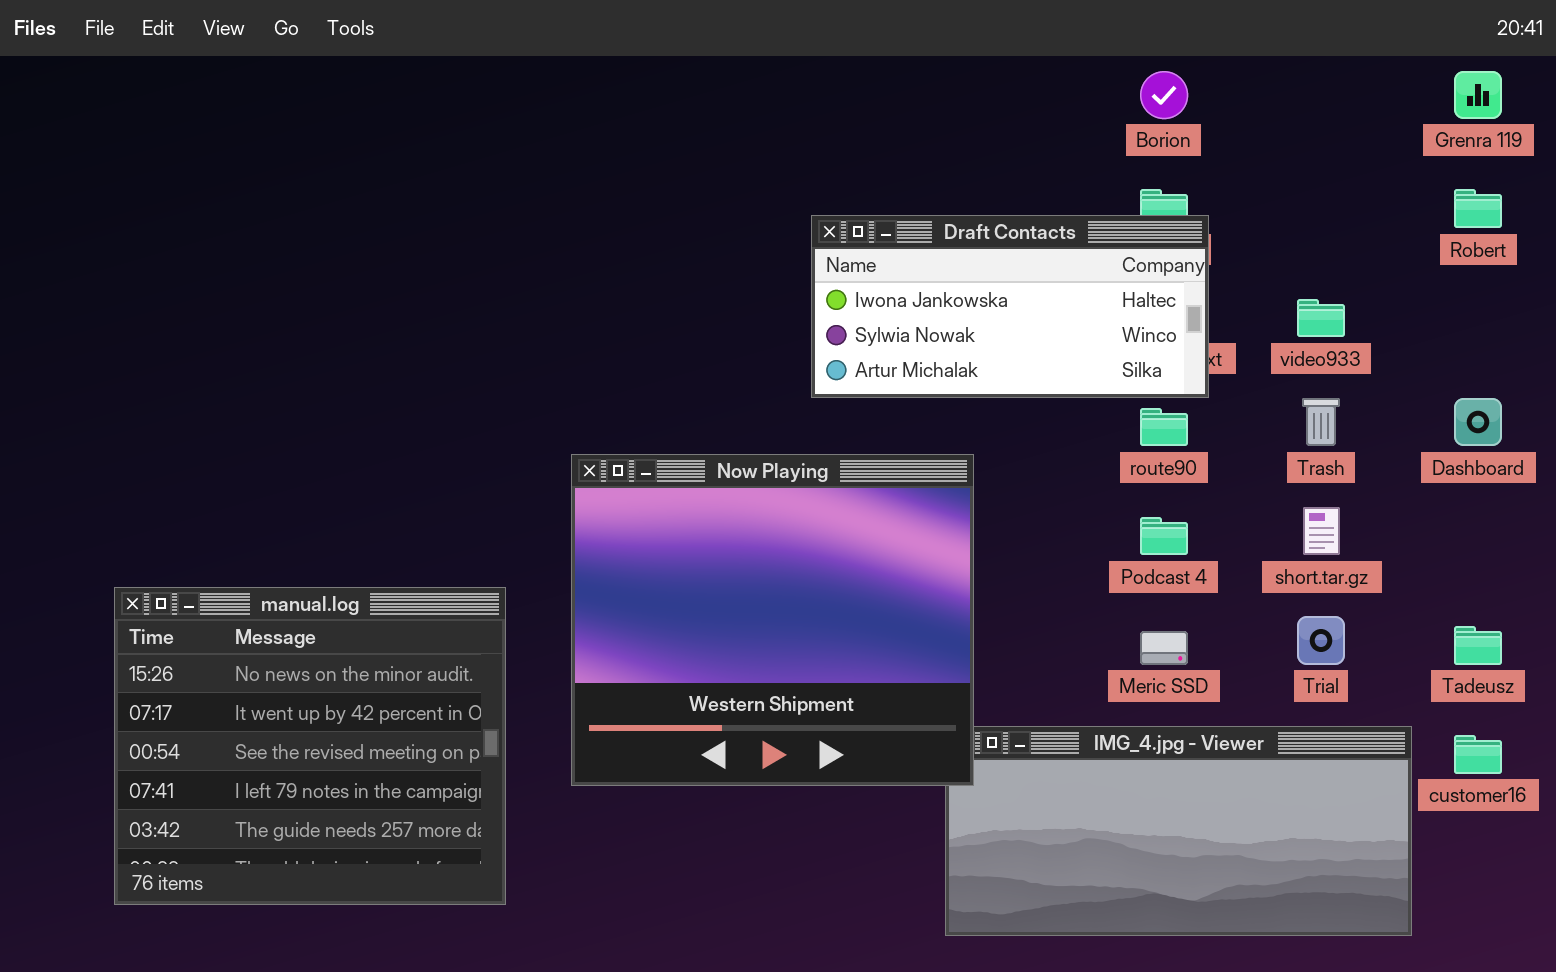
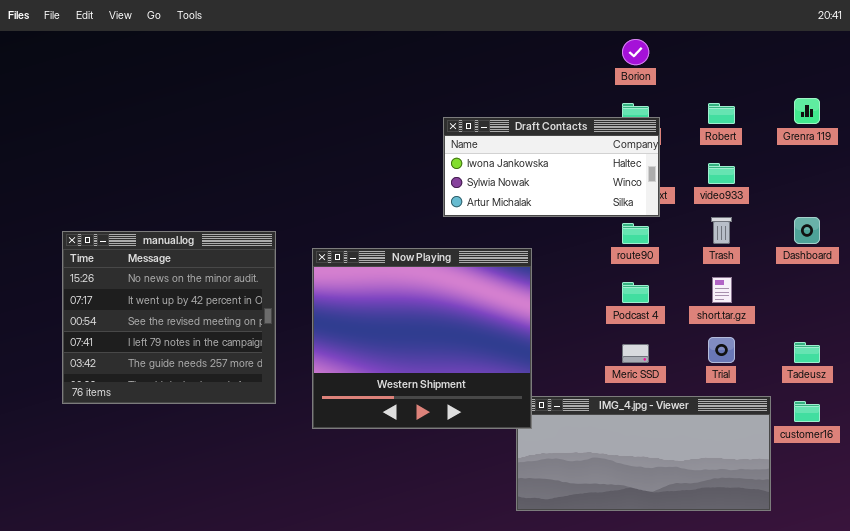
Grenra 119: [1454,71,1502,119] -> [794,98,820,124], moved
Robert: [1454,189,1502,228] -> [708,103,735,124], moved
manual.log: [114,587,506,905] -> [62,231,276,404], moved

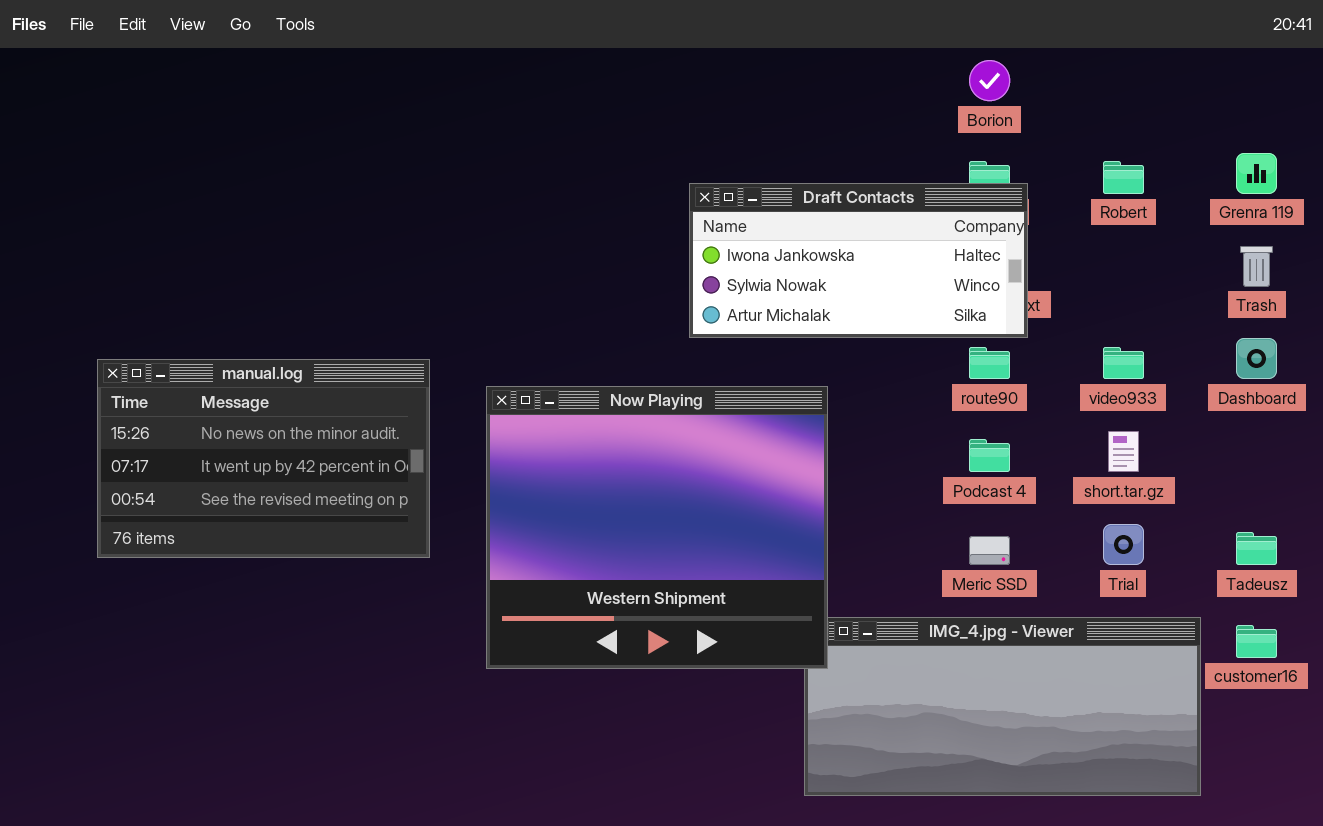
video933: [708,163,735,184] -> [1103,347,1144,379], moved
Trash: [711,217,732,244] -> [1240,246,1273,287], moved
manual.log: [62,231,276,404] -> [97,359,430,558], resized

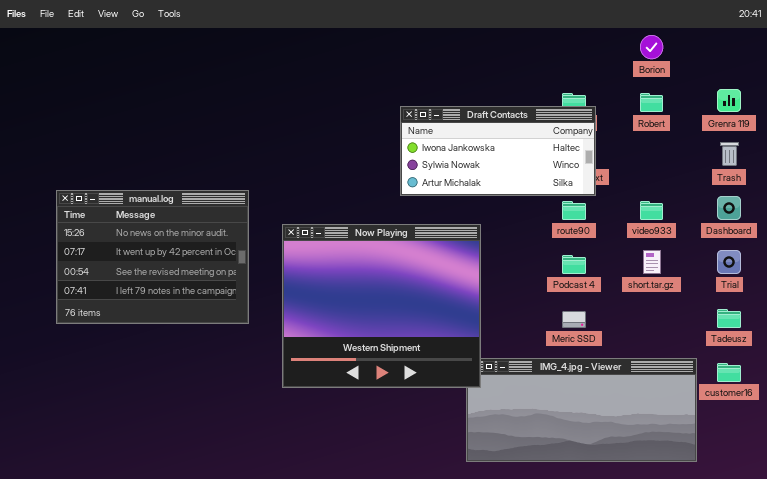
Borion: [969,60,1010,101] -> [640,35,663,59], moved
manual.log: [97,359,430,558] -> [56,190,249,324], resized
Trial: [1103,524,1144,565] -> [717,250,741,274], moved

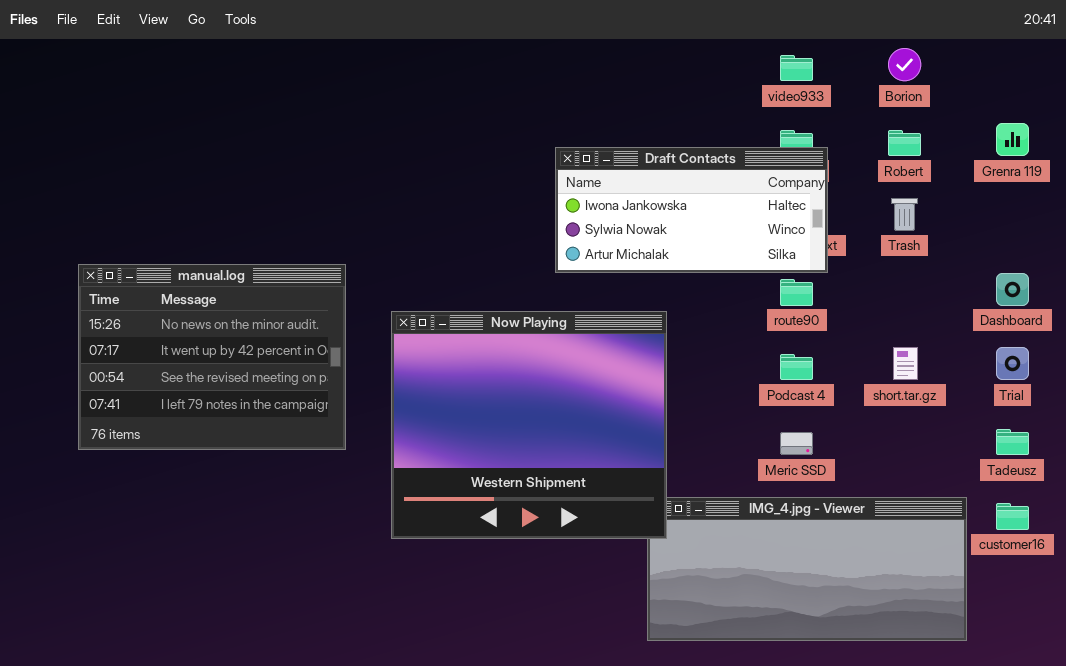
Trash: [720,142,739,166] -> [891,198,918,231], moved
video933: [640,201,663,220] -> [780,55,813,81], moved

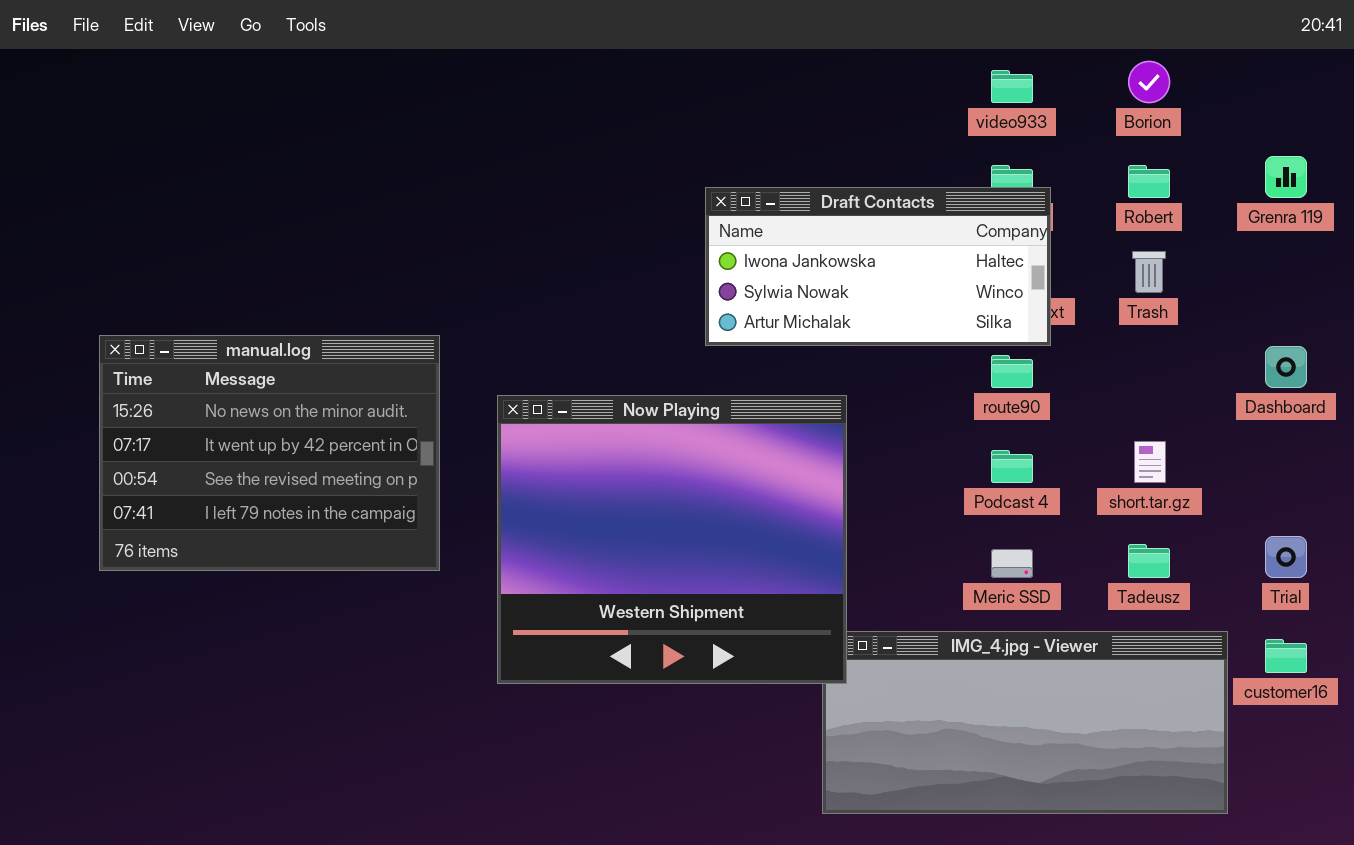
Trial: [996,347,1029,380] -> [1265,536,1307,578], moved
Tadeusz: [996,429,1029,455] -> [1128,544,1170,578], moved

